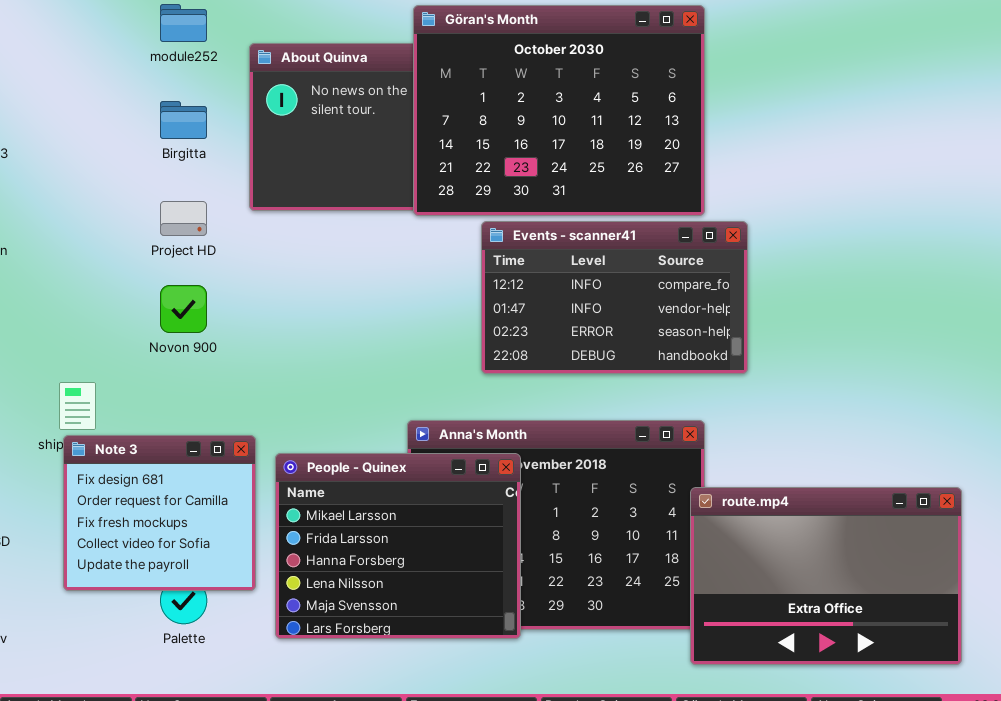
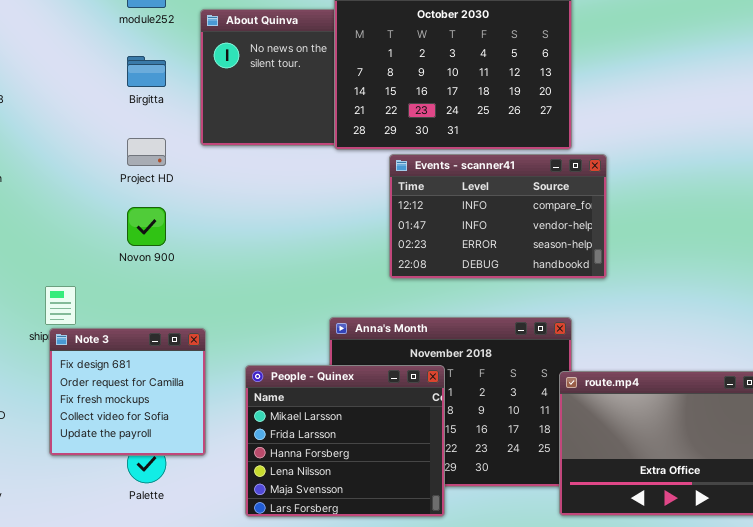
People - Quinex: [275,453,521,639] -> [245,365,445,517], moved

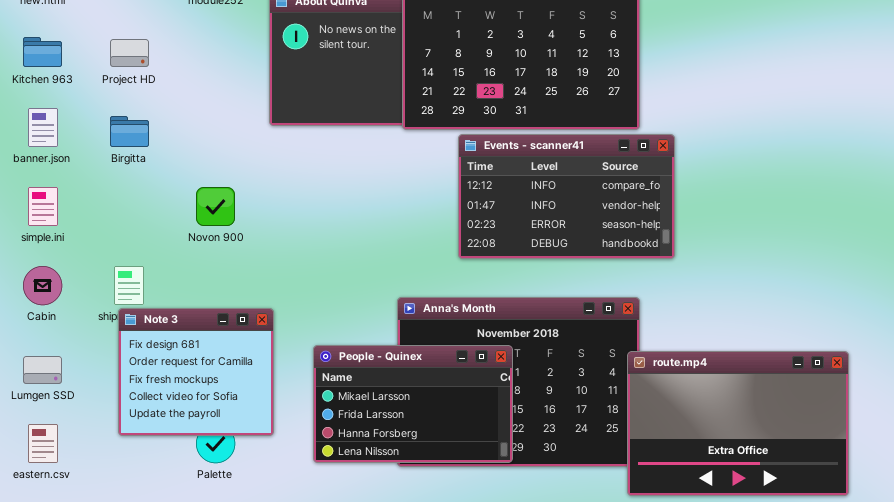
Birgitta: [127,56,166,87] -> [110,116,149,147], moved
Project HD: [127,138,166,166] -> [110,39,149,67], moved
People - Quinex: [245,365,445,517] -> [313,345,513,463], resized

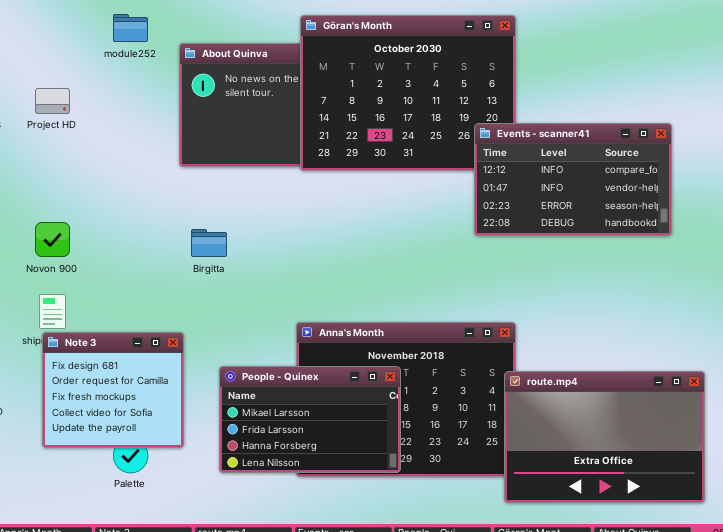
Birgitta: [110,116,149,147] -> [191,229,227,257], moved
Events - scanner41: [458,134,675,259] -> [474,123,672,236], moved
Novon 900: [196,187,235,226] -> [35,222,70,257], moved

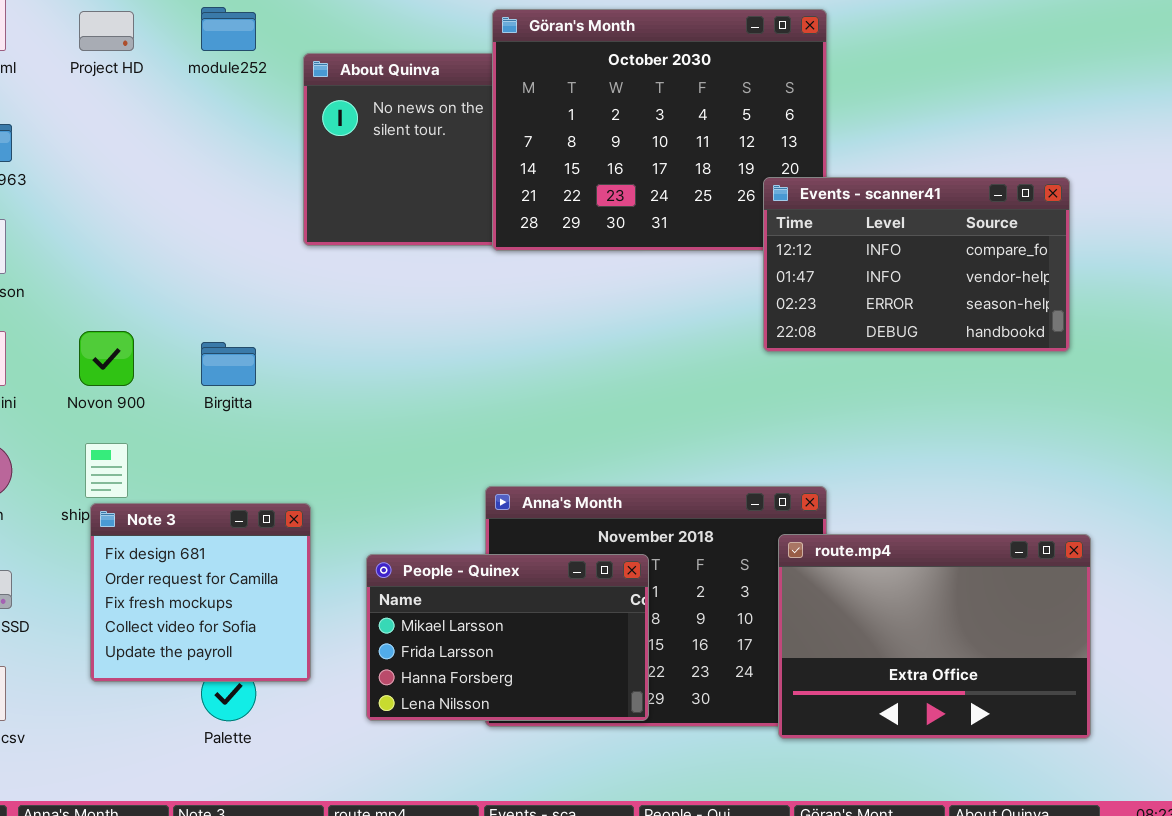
Project HD: [35,88,70,114] -> [79,11,134,51], moved
Birgitta: [191,229,227,257] -> [201,342,256,386], moved
route.mp4: [504,371,705,503] -> [778,534,1091,739], moved

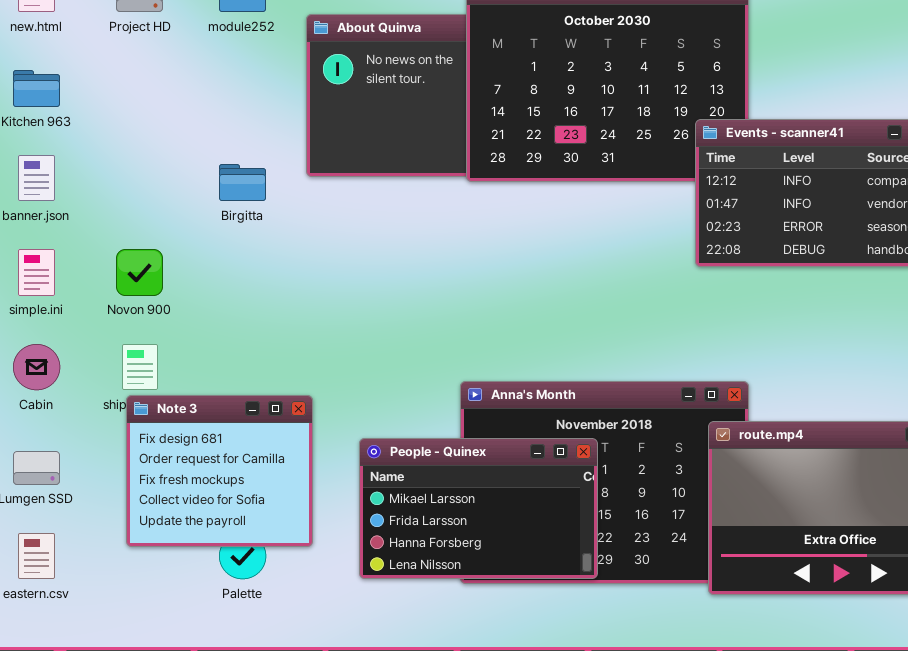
Birgitta: [201,342,256,386] -> [219,164,266,201], moved

